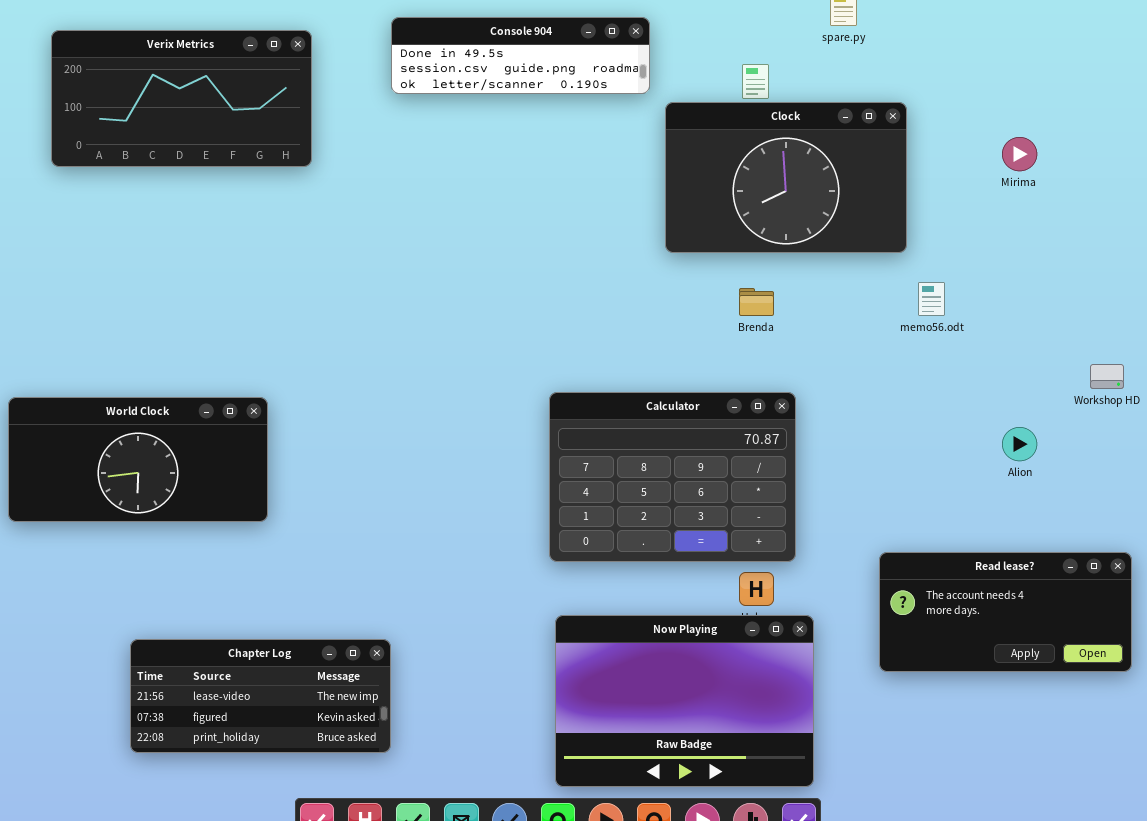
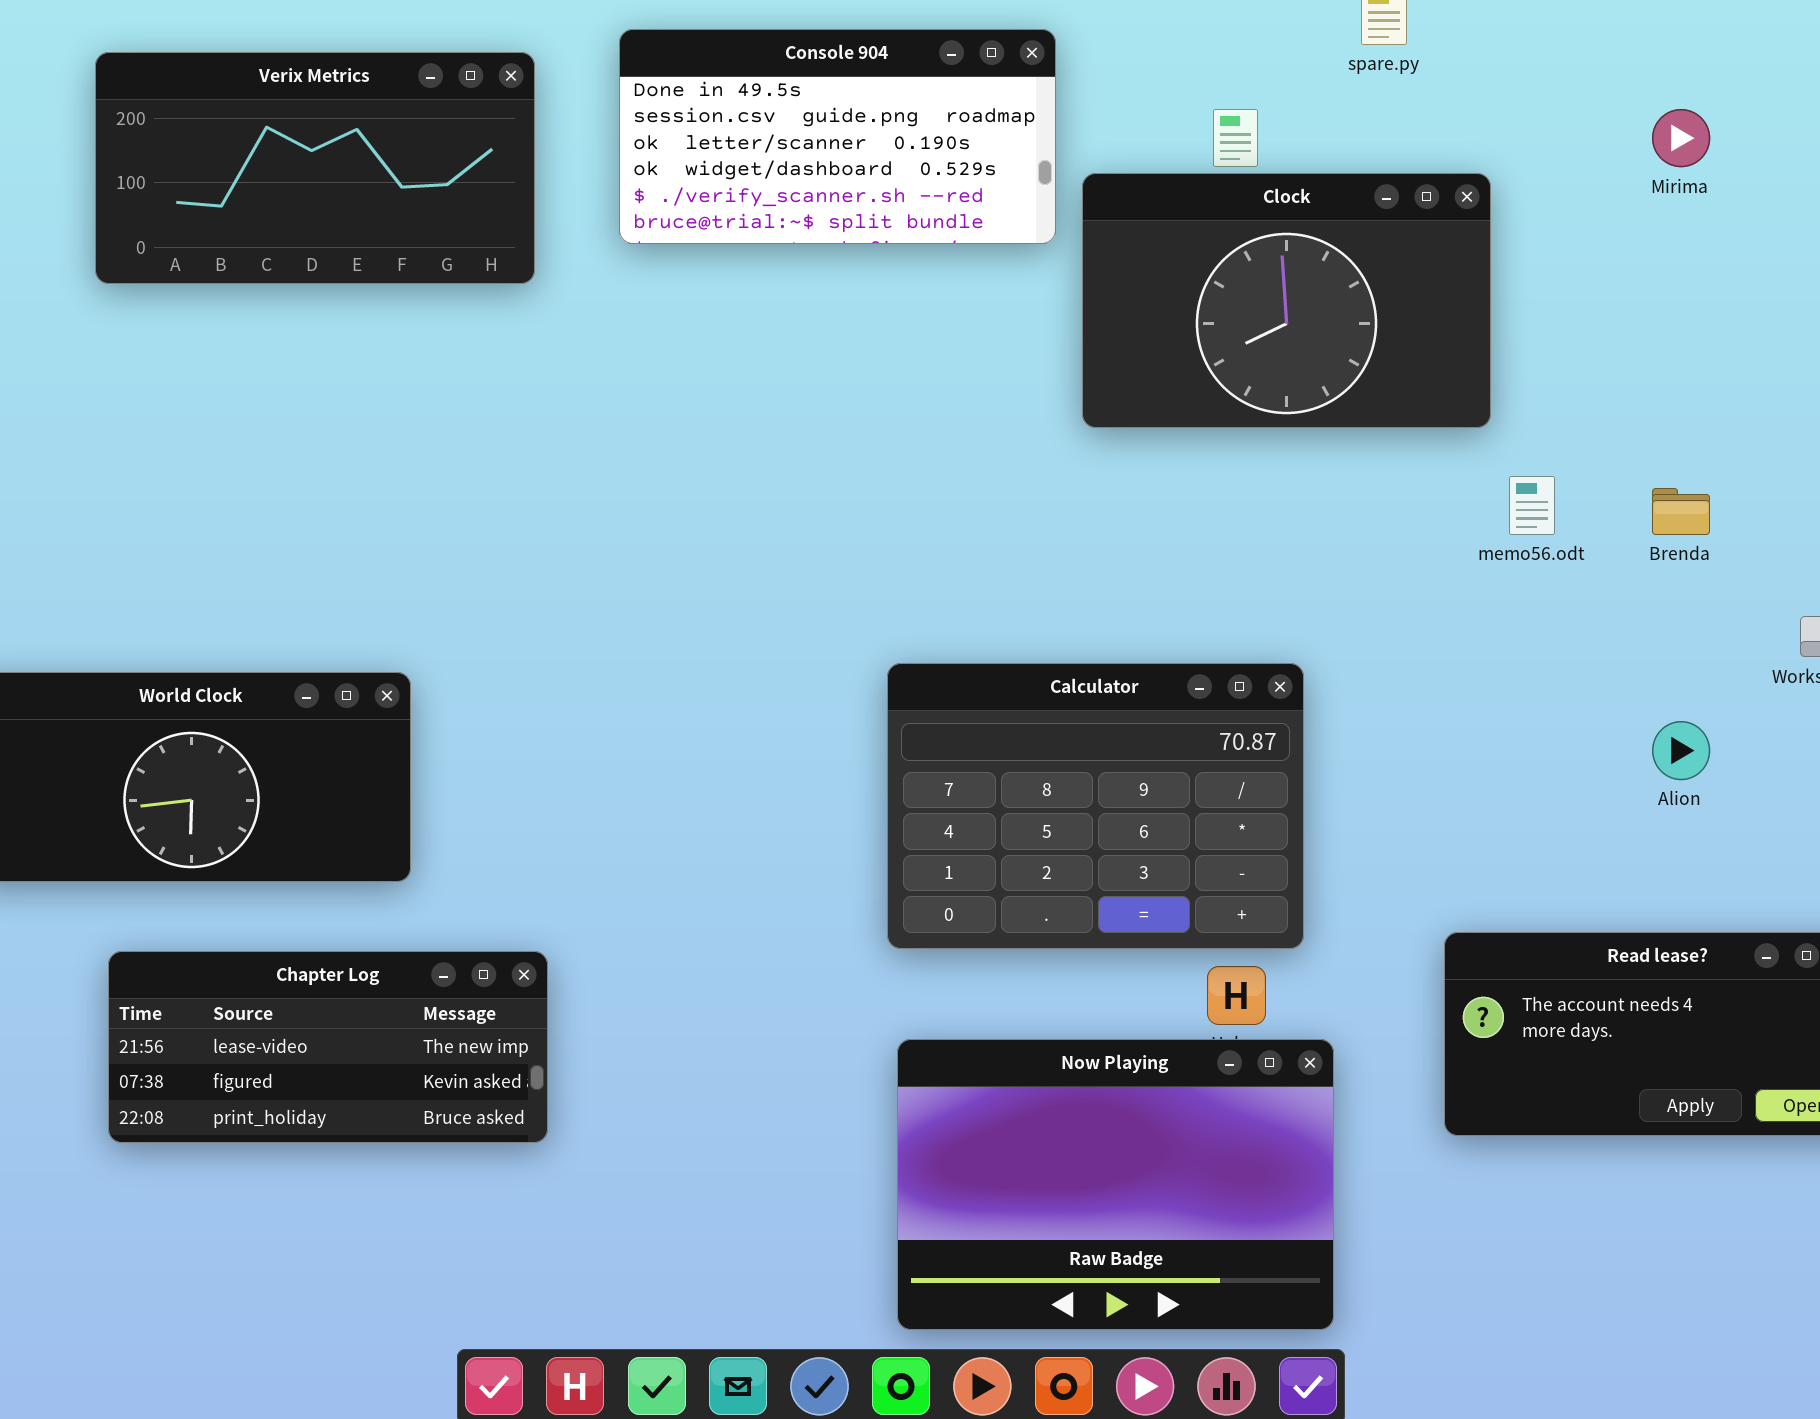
Console 904: [391,17,650,94] -> [619,29,1056,244], resized
Verix Metrics: [51,30,312,167] -> [95,52,535,284], moved
Mirima: [1002,137,1037,171] -> [1652,109,1710,167], moved
Brenda: [739,288,774,316] -> [1652,488,1710,535], moved
Chapter Log: [130,639,391,753] -> [108,951,548,1143], moved

